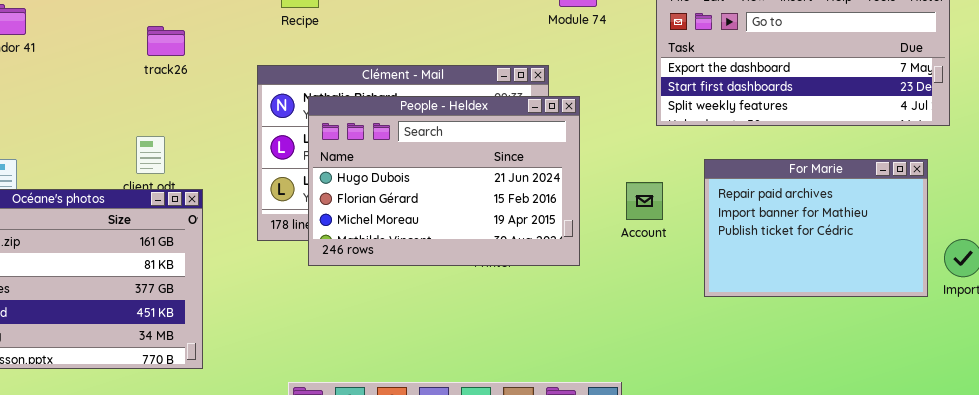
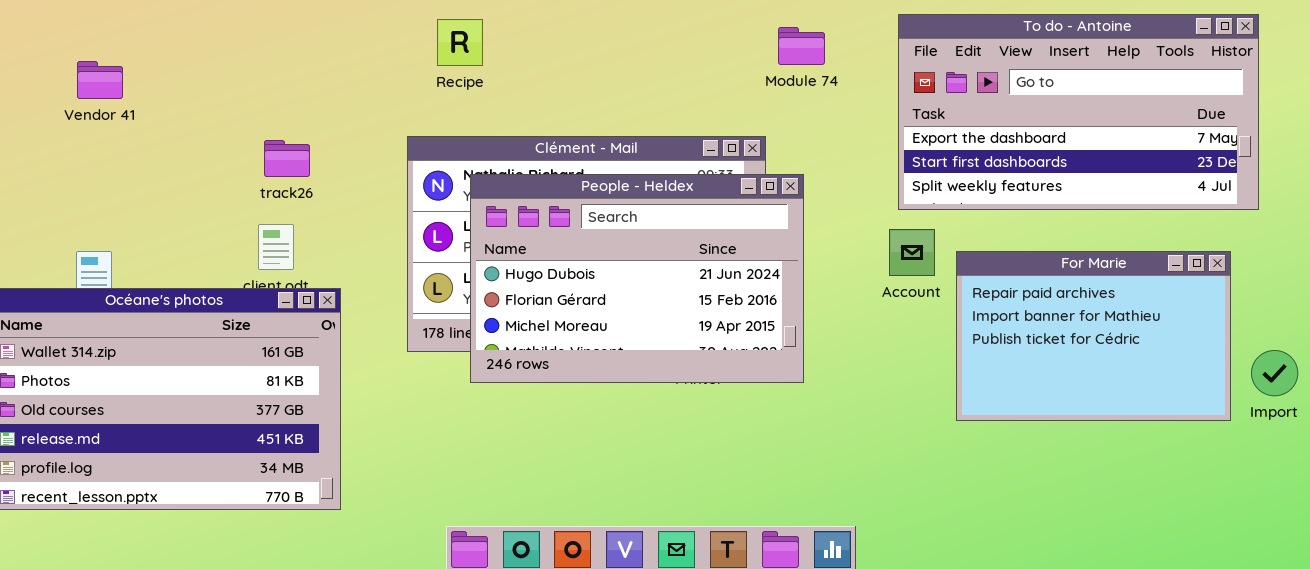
track26: [147,26,185,56] -> [264,140,310,177], moved
Account: [626,182,663,220] -> [889,229,935,276], moved

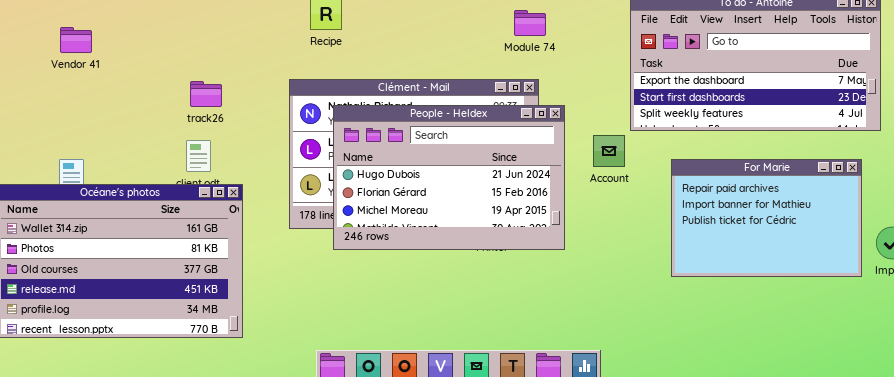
Module 74: [778,27,825,65] -> [514,10,546,36], moved
Account: [889,229,935,276] -> [593,135,625,167], moved

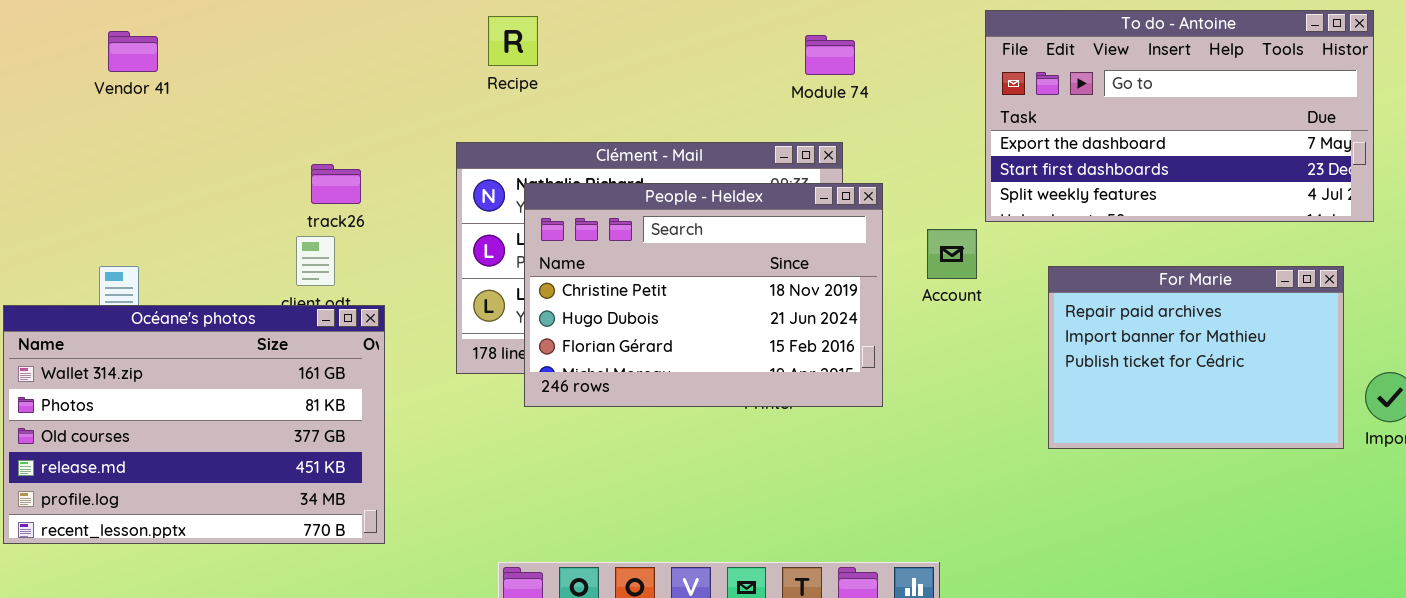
Vendor 41: [60,27,92,53] -> [108,31,158,72], moved
track26: [190,81,222,107] -> [311,164,361,204], moved
People - Heldex: [333,105,565,250] -> [524,183,883,407], scrolled up 1 row

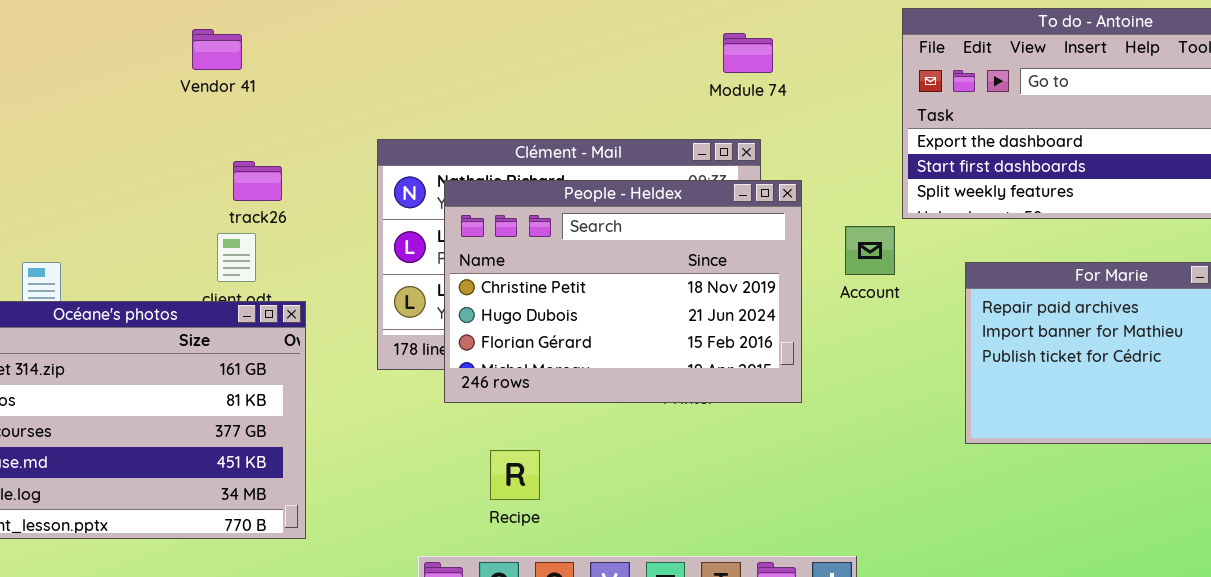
Recipe: [488,16,538,66] -> [490,450,540,500], moved
Vendor 41: [108,31,158,72] -> [192,29,242,70], moved

